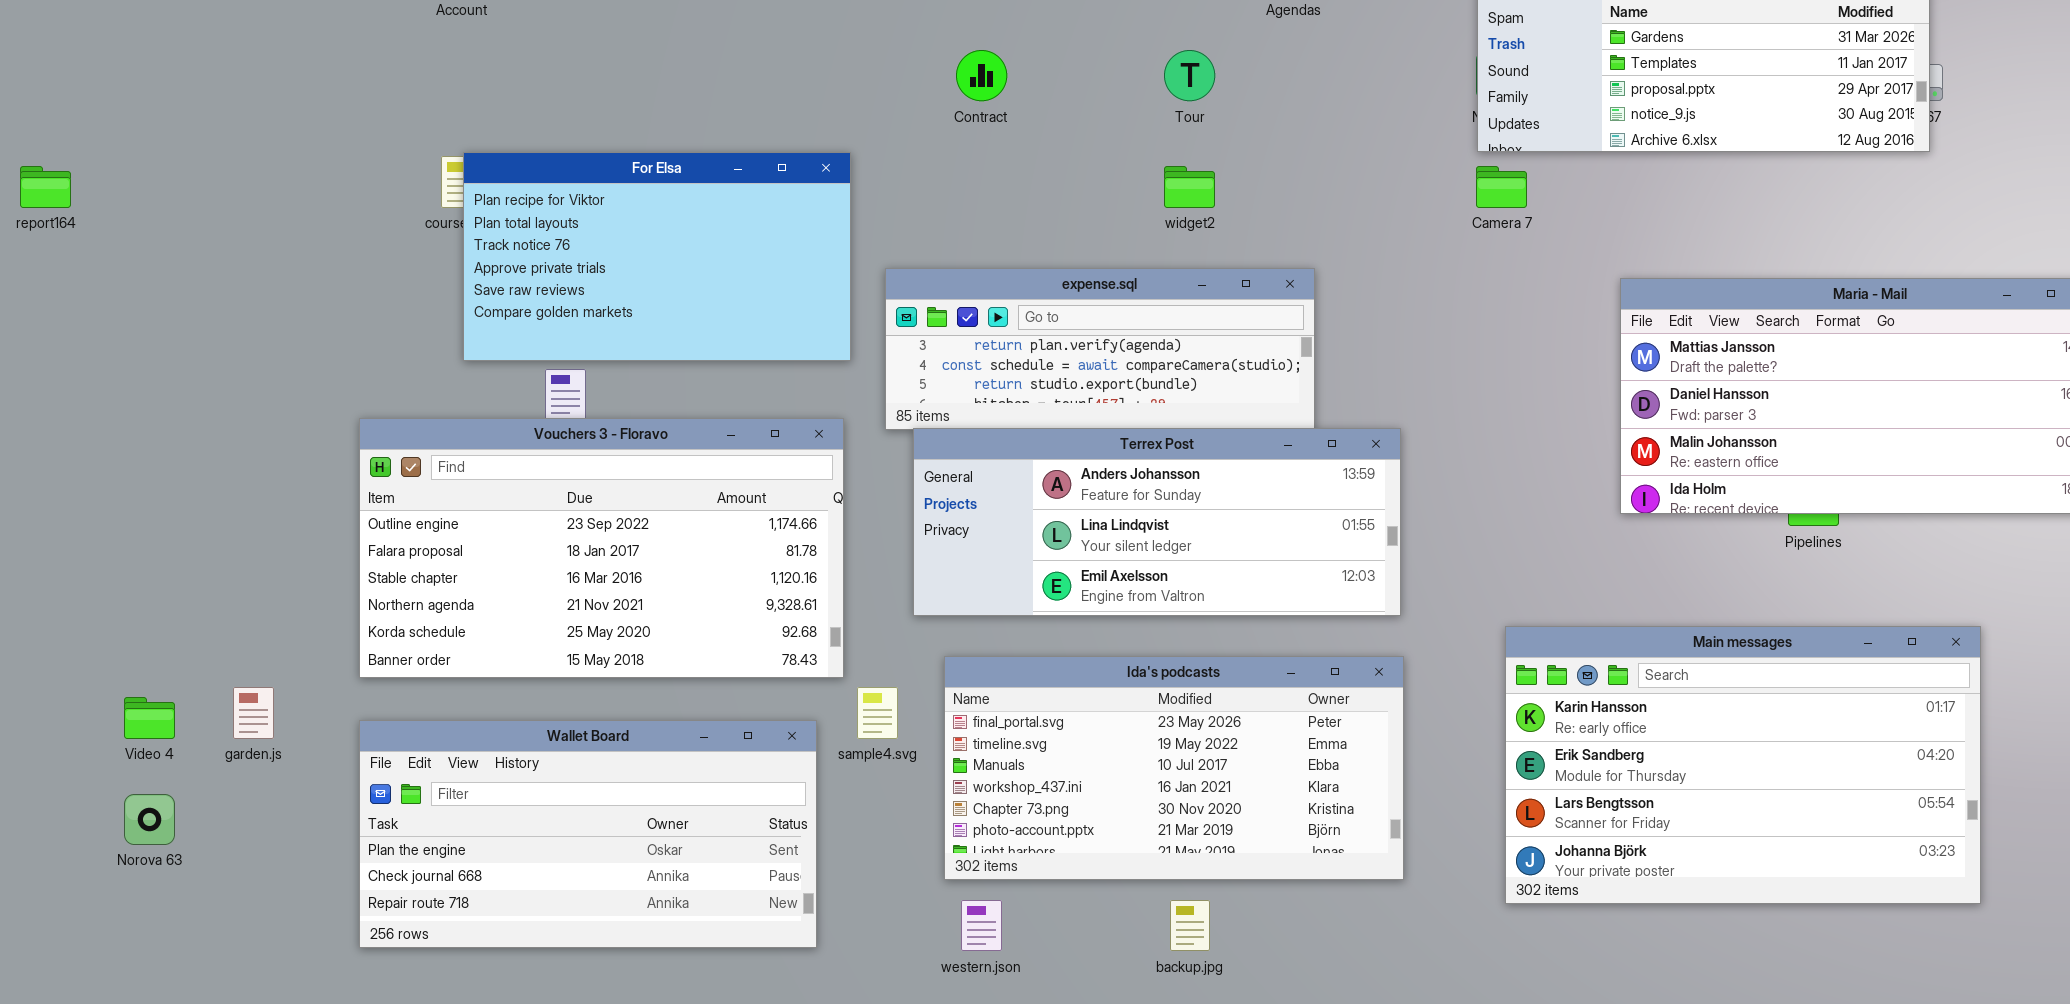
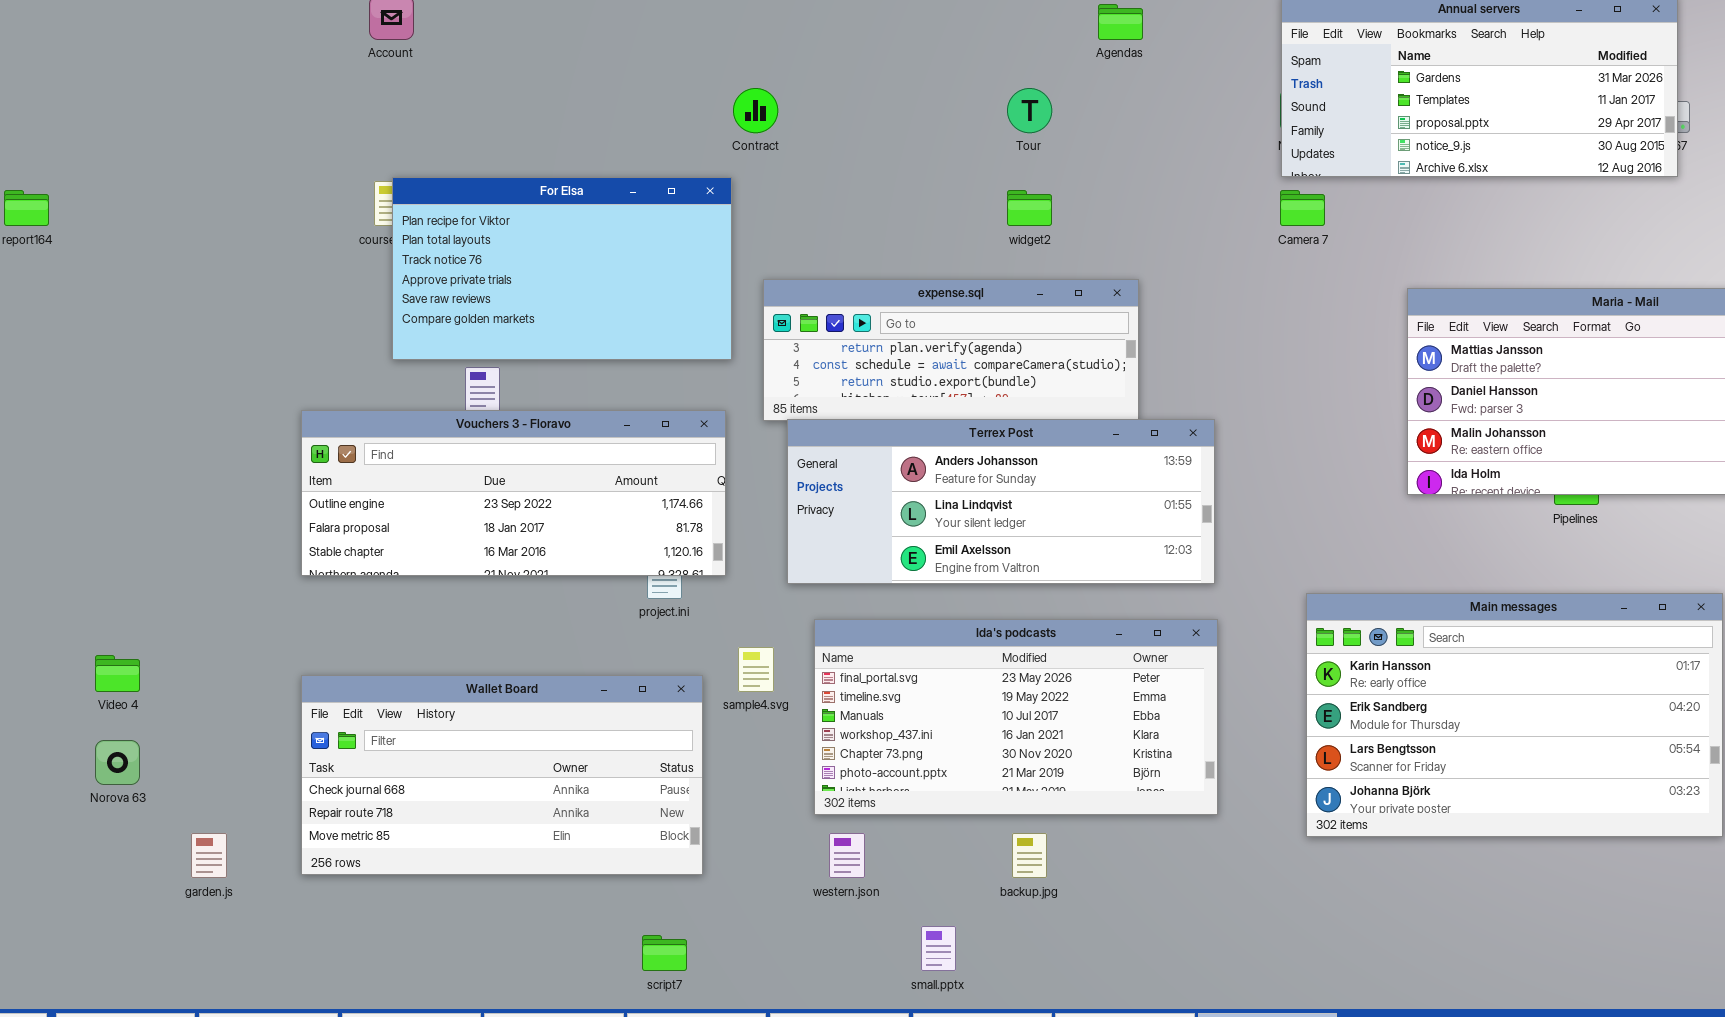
Contract: [956,50,1007,101] -> [733,88,778,133], moved
Vouchers 3 - Floravo: [359,418,844,678] -> [301,410,726,576], resized
garden.js: [233,687,274,739] -> [191,833,227,878], moved
Wallet Board: [359,720,817,948] -> [301,675,703,875], scrolled down 1 row

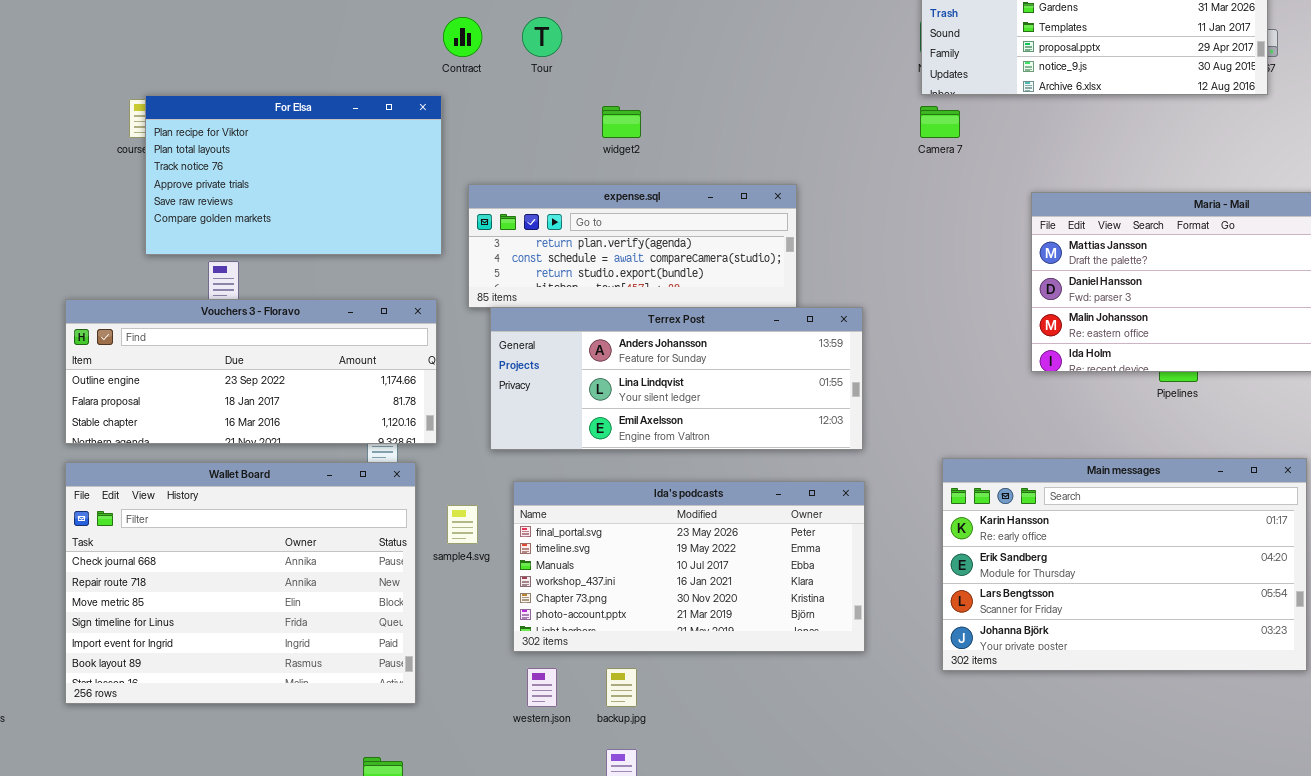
Tour: [1007,88,1052,133] -> [522,17,562,57], moved
widget2: [1007,190,1052,226] -> [602,106,641,138], moved
Wallet Board: [301,675,703,875] -> [65,462,416,704], resized
backup.jpg: [1012,833,1047,878] -> [606,668,637,707], moved

